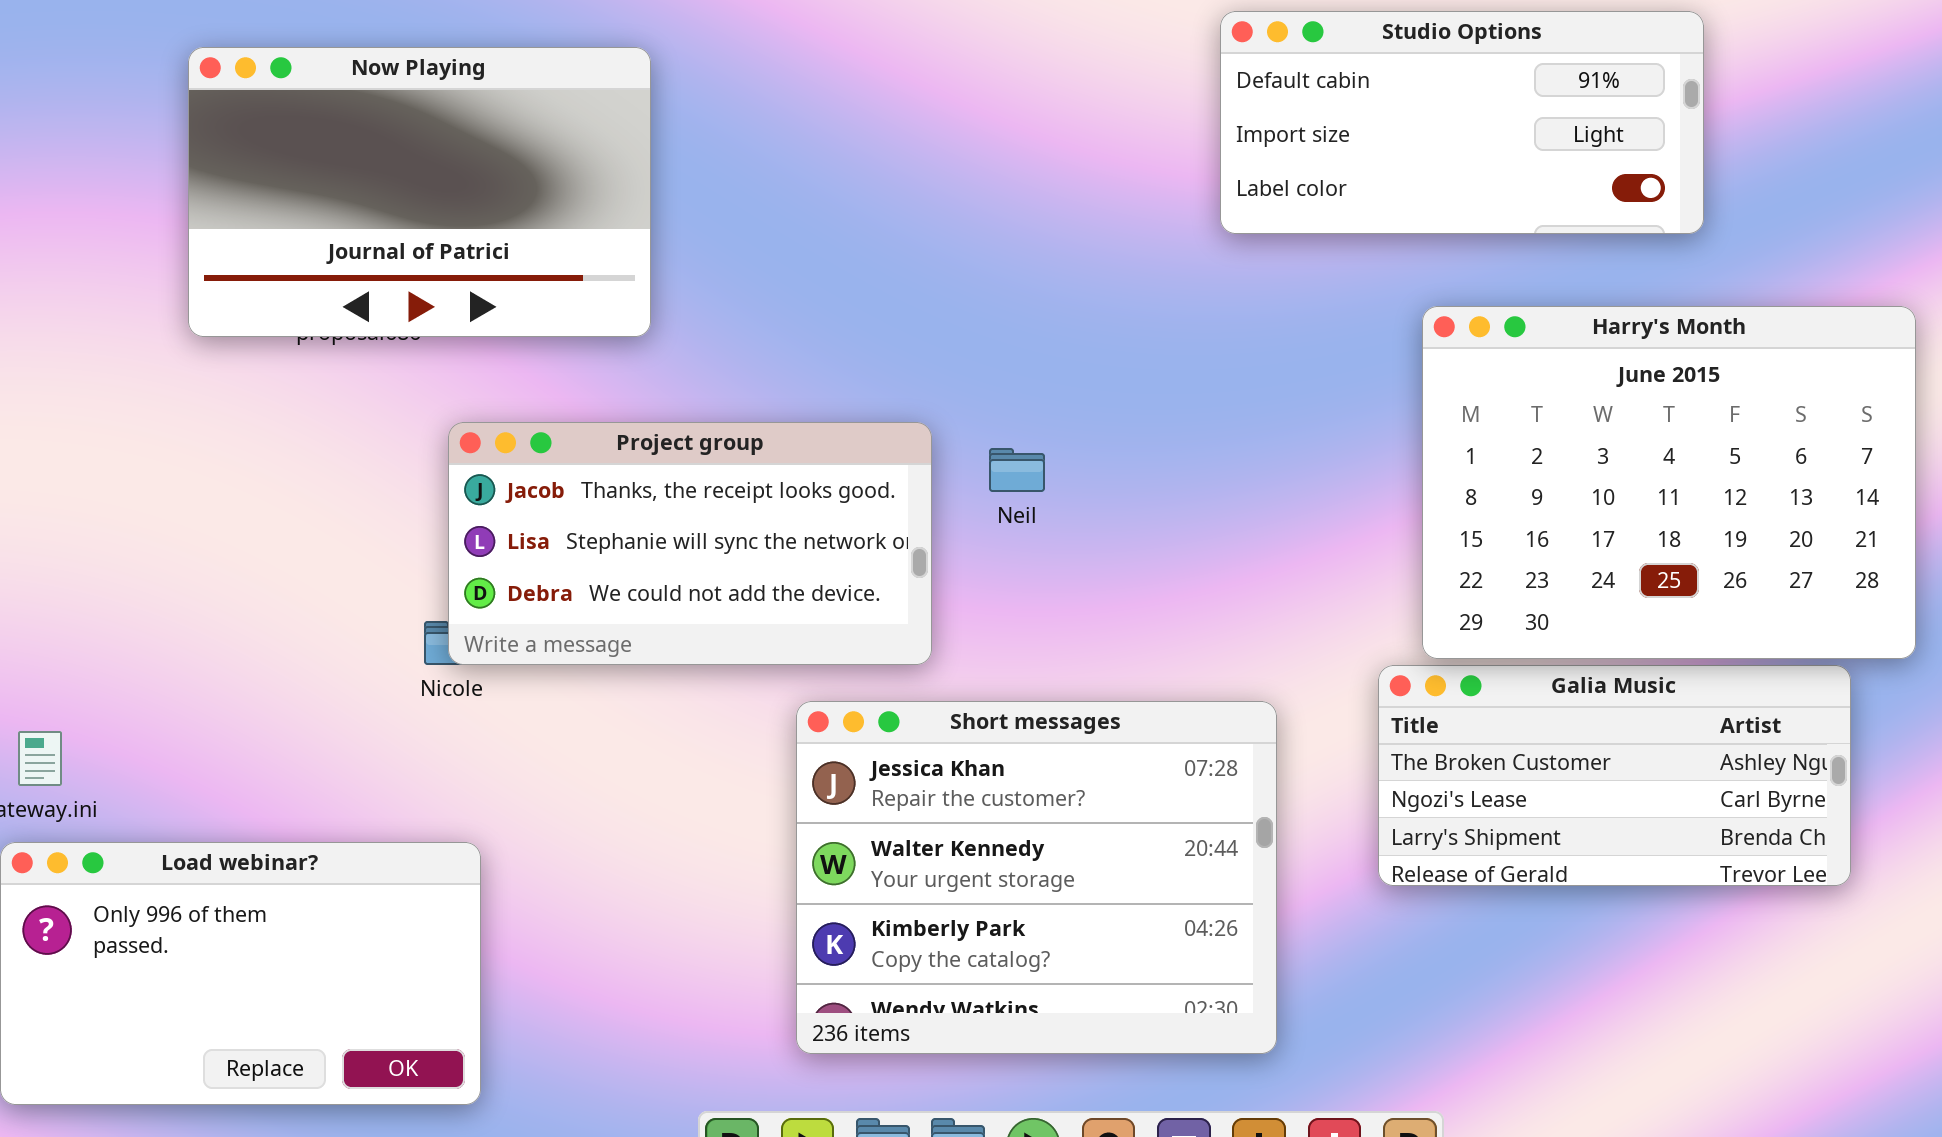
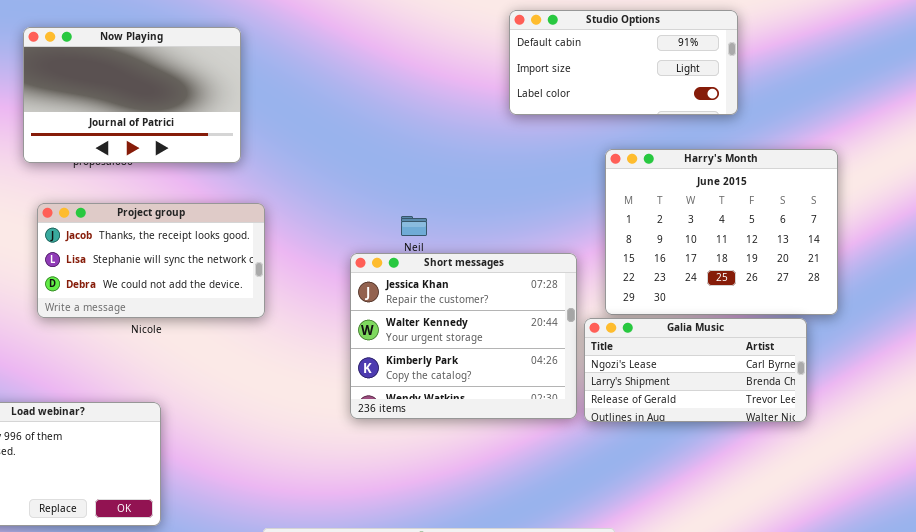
Project group: [448,422,932,665] -> [37,203,265,318], moved
Galia Music: [1378,665,1851,886] -> [584,318,807,422], scrolled down 1 row
Short messages: [796,701,1277,1054] -> [350,253,577,419], moved

